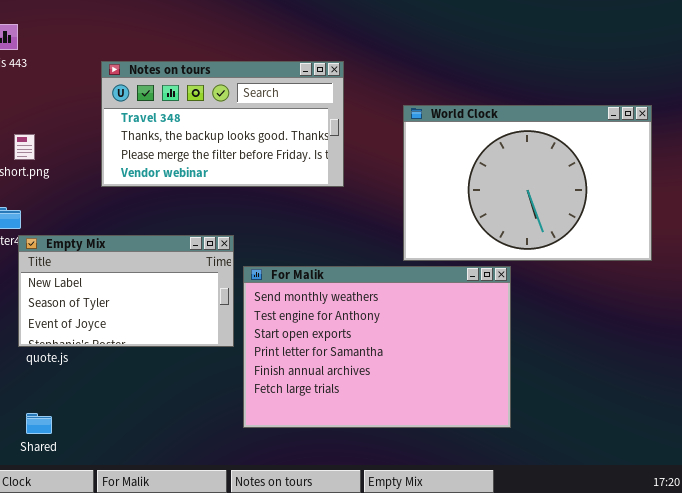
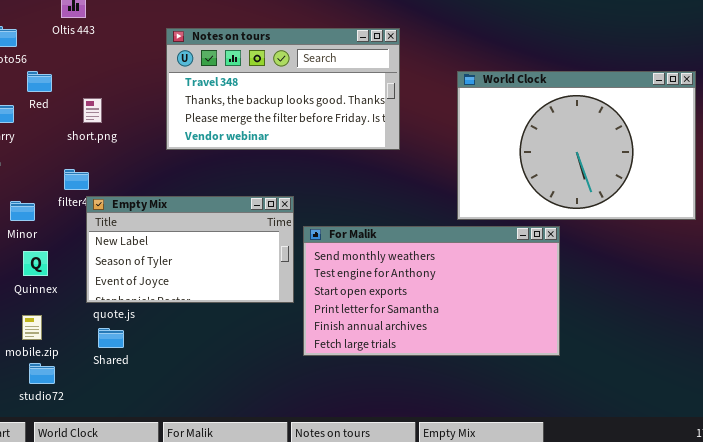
For Malik: [243,266,511,428] -> [303,226,560,356], resized
Shared: [26,413,52,434] -> [98,328,124,348], moved

